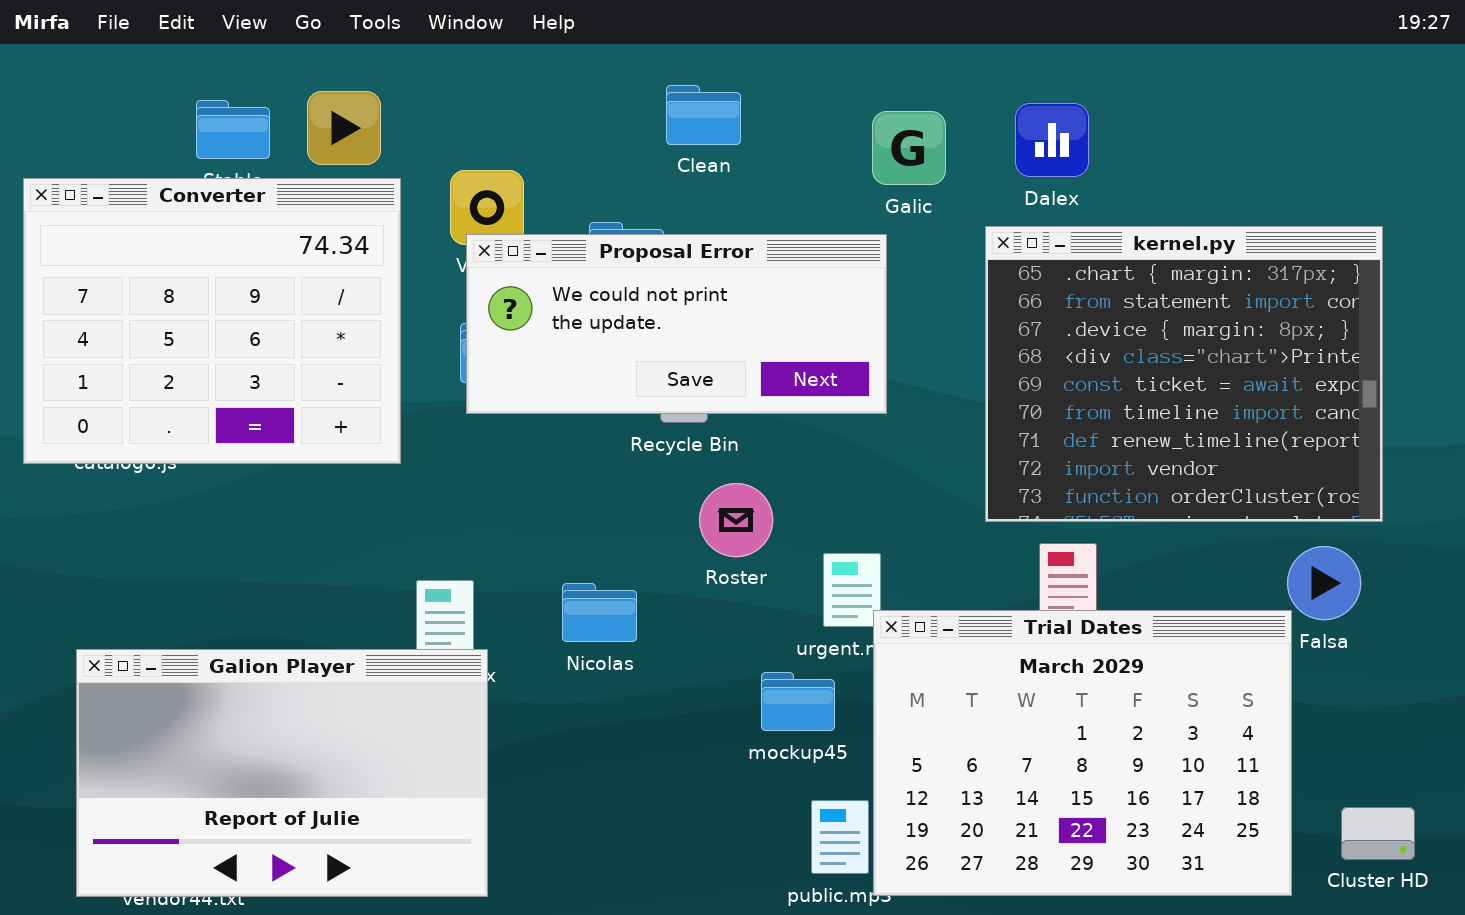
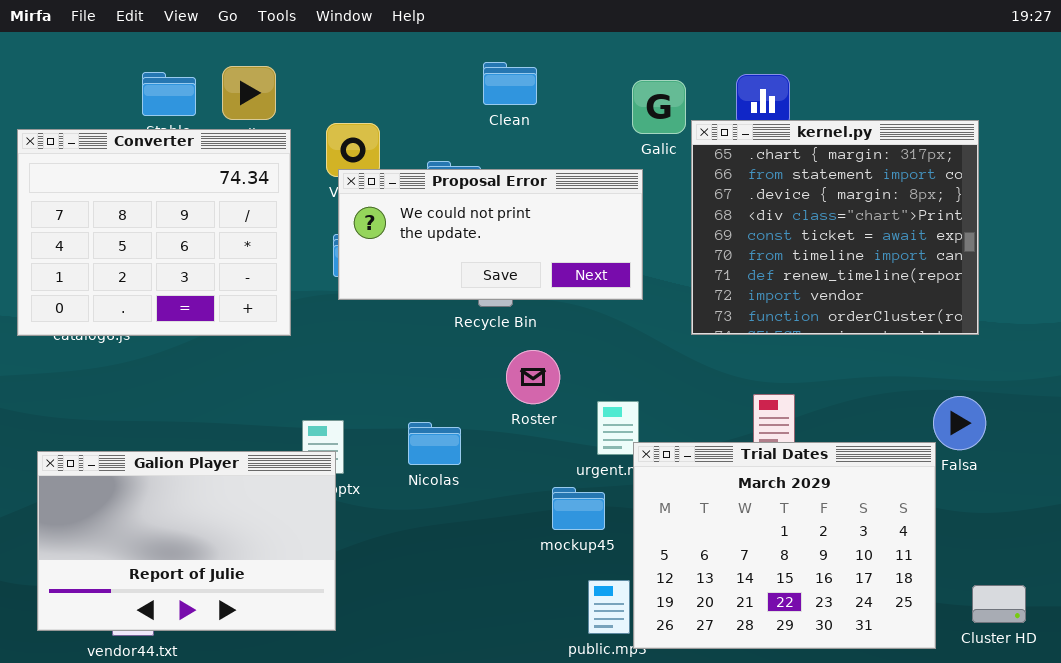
kernel.py: [985,226,1383,522] -> [691,120,979,335], moved
Galion Player: [76,649,488,897] -> [37,451,336,631], moved

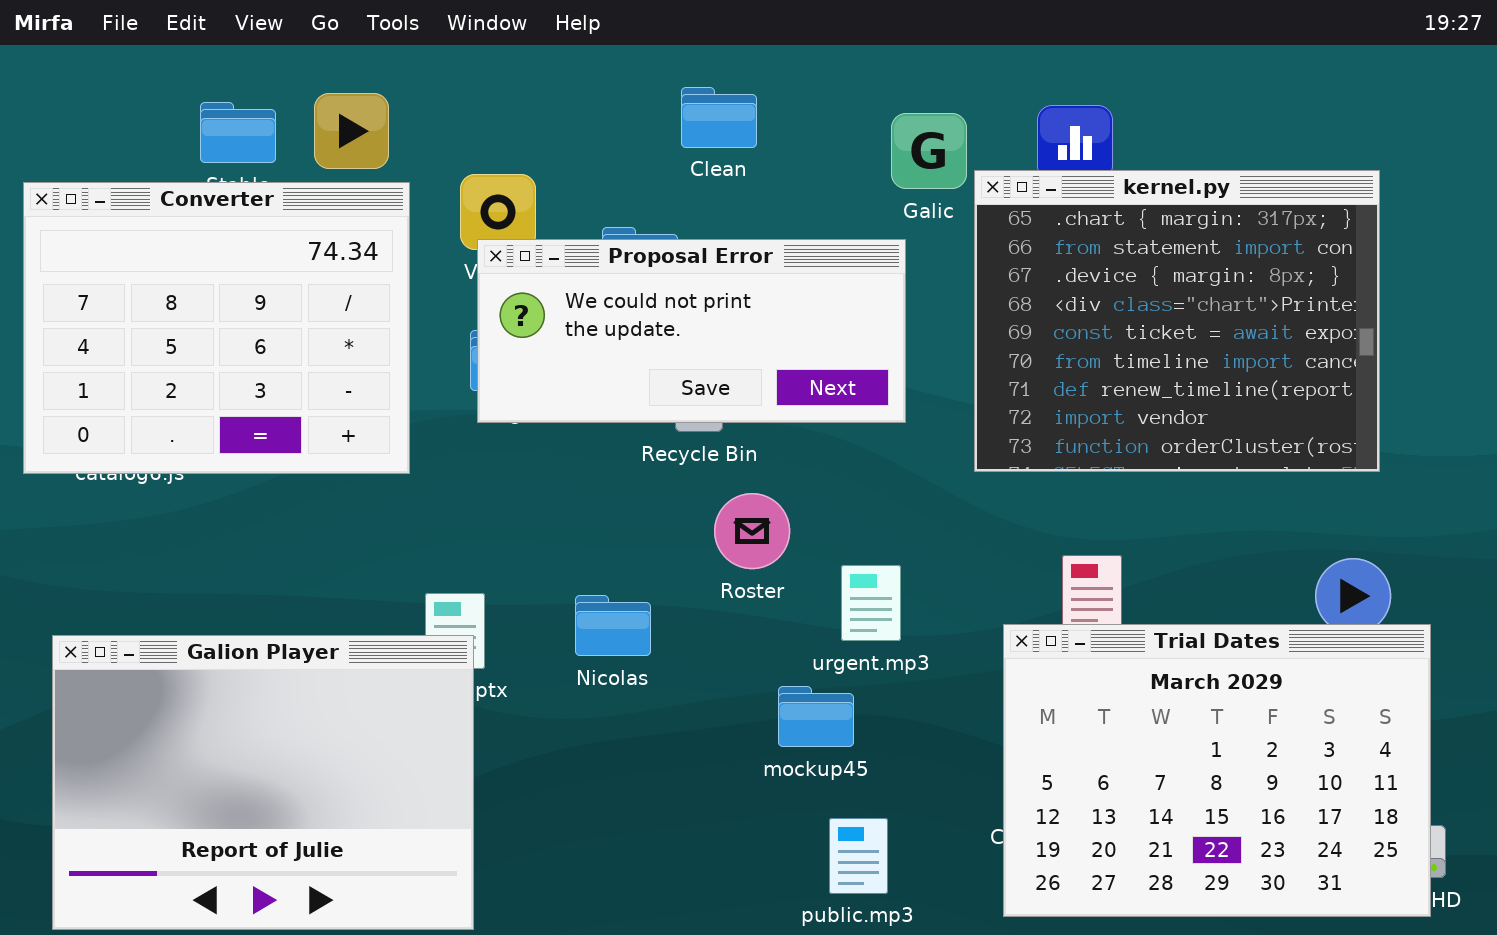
Trial Dates: [633,442,936,649] -> [1003,624,1431,917], moved
Galion Player: [37,451,336,631] -> [52,635,474,930], resized

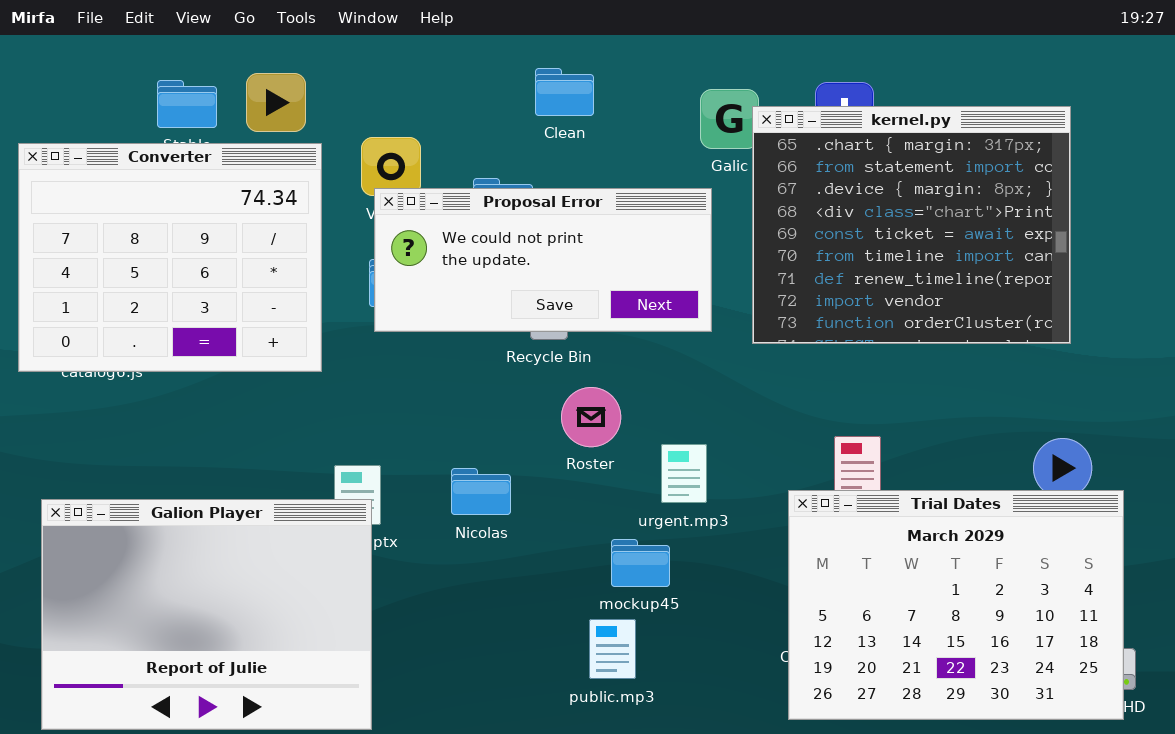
kernel.py: [974,170,1380,472] -> [752,106,1071,344], moved
public.mp3: [829,818,888,894] -> [589,619,636,679], moved

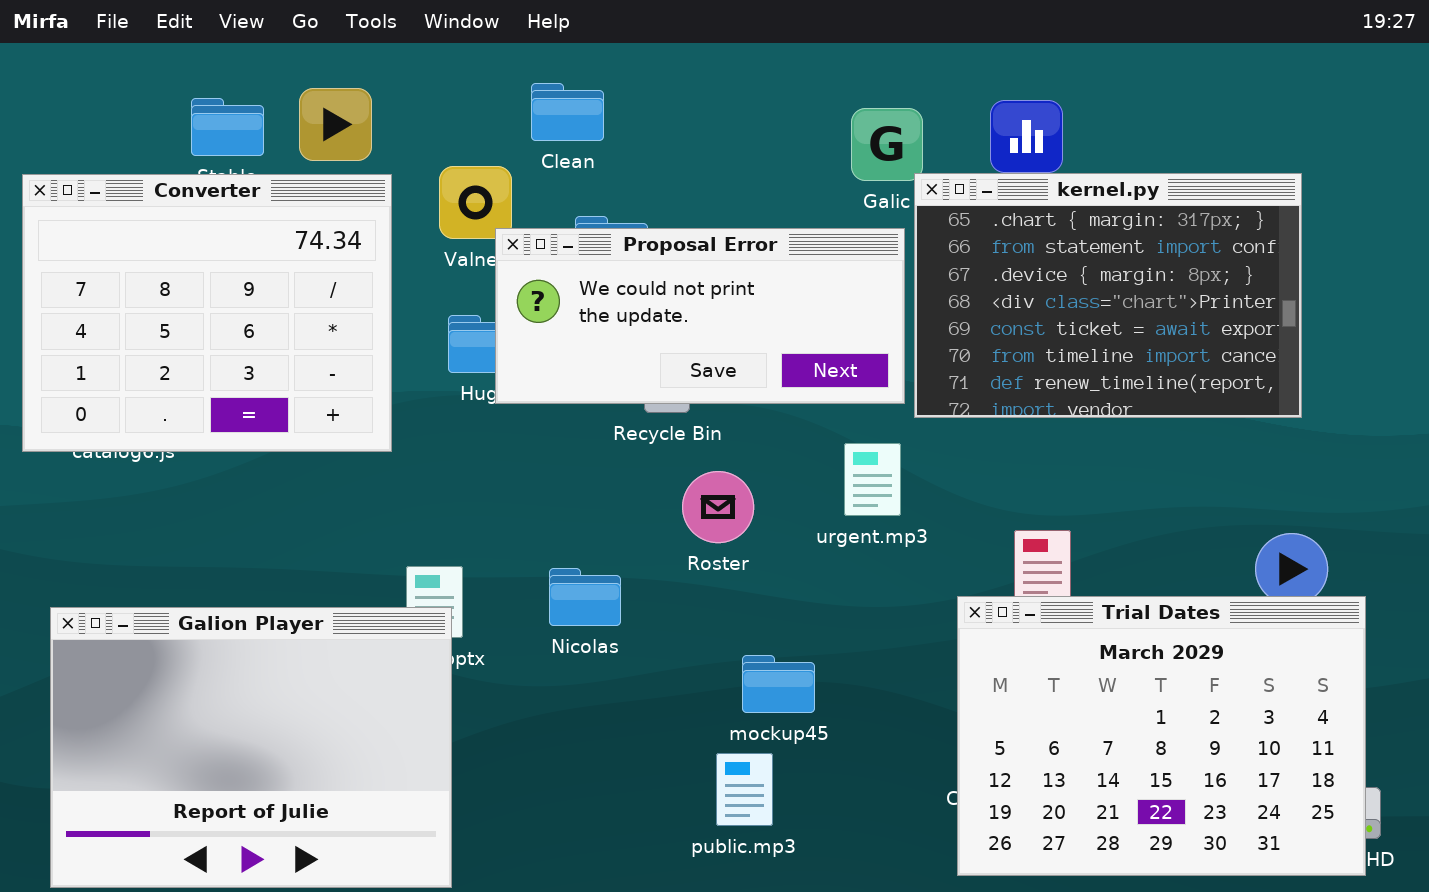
Clean: [535,68,594,116] -> [531,83,604,141], moved
kernel.py: [752,106,1071,344] -> [914,173,1302,418], resized
Proposal Error: [374,188,712,332] -> [495,228,905,404], moved
urgent.mp3: [661,444,707,503] -> [844,443,901,516], moved

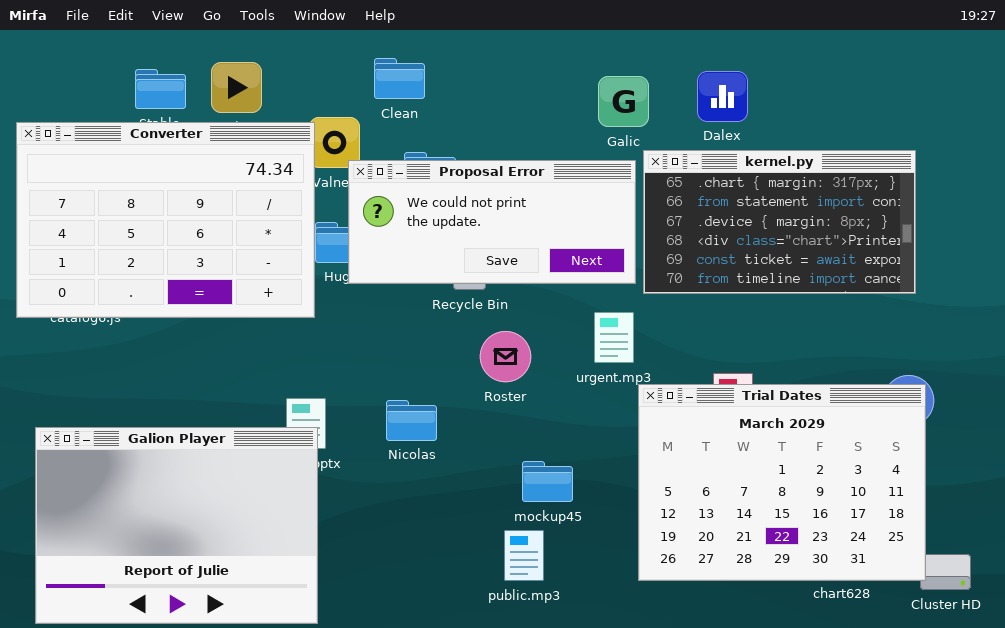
kernel.py: [914,173,1302,418] -> [643,150,916,294], resized
Converter: [22,174,392,452] -> [16,122,315,318], resized
Trial Dates: [957,596,1366,876] -> [638,384,926,581], moved

